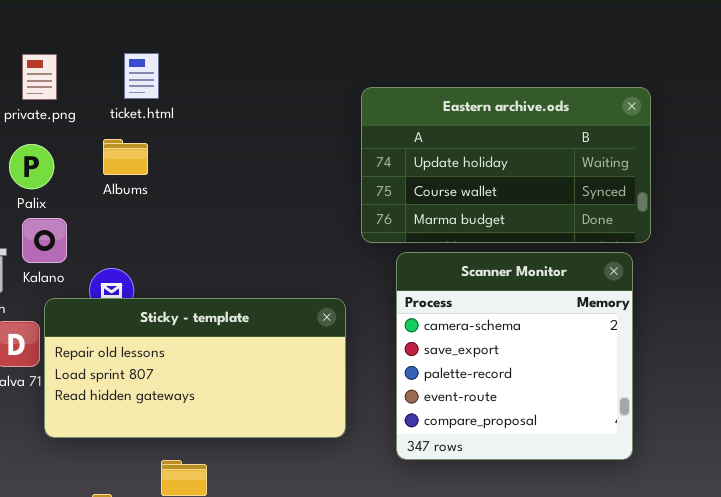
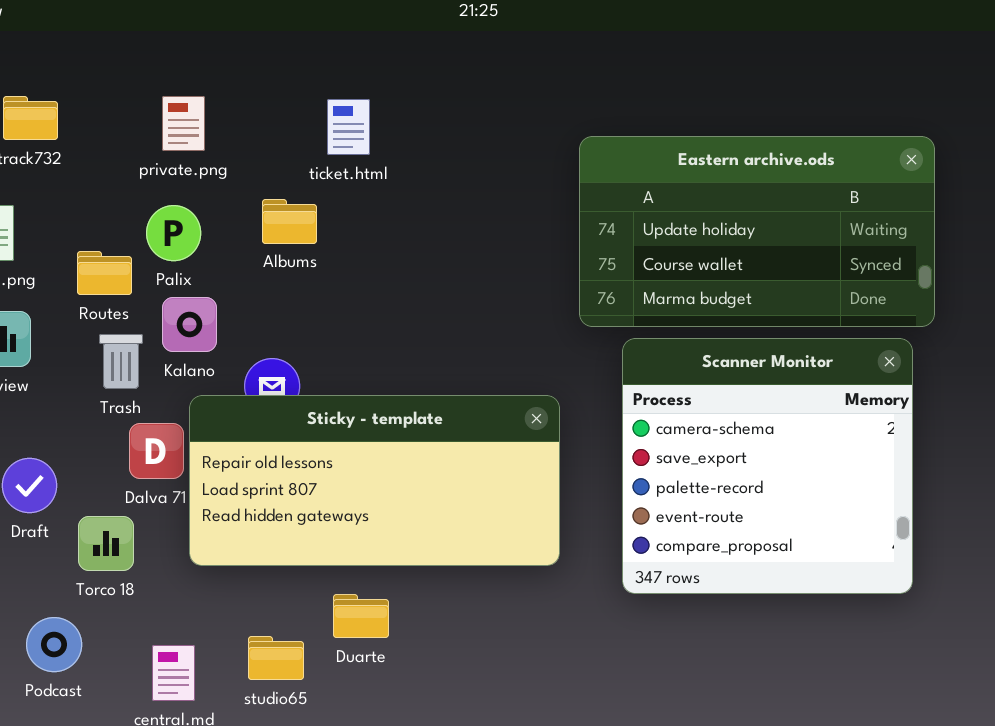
ticket.html: [124,53,159,99] -> [327,99,370,155], moved

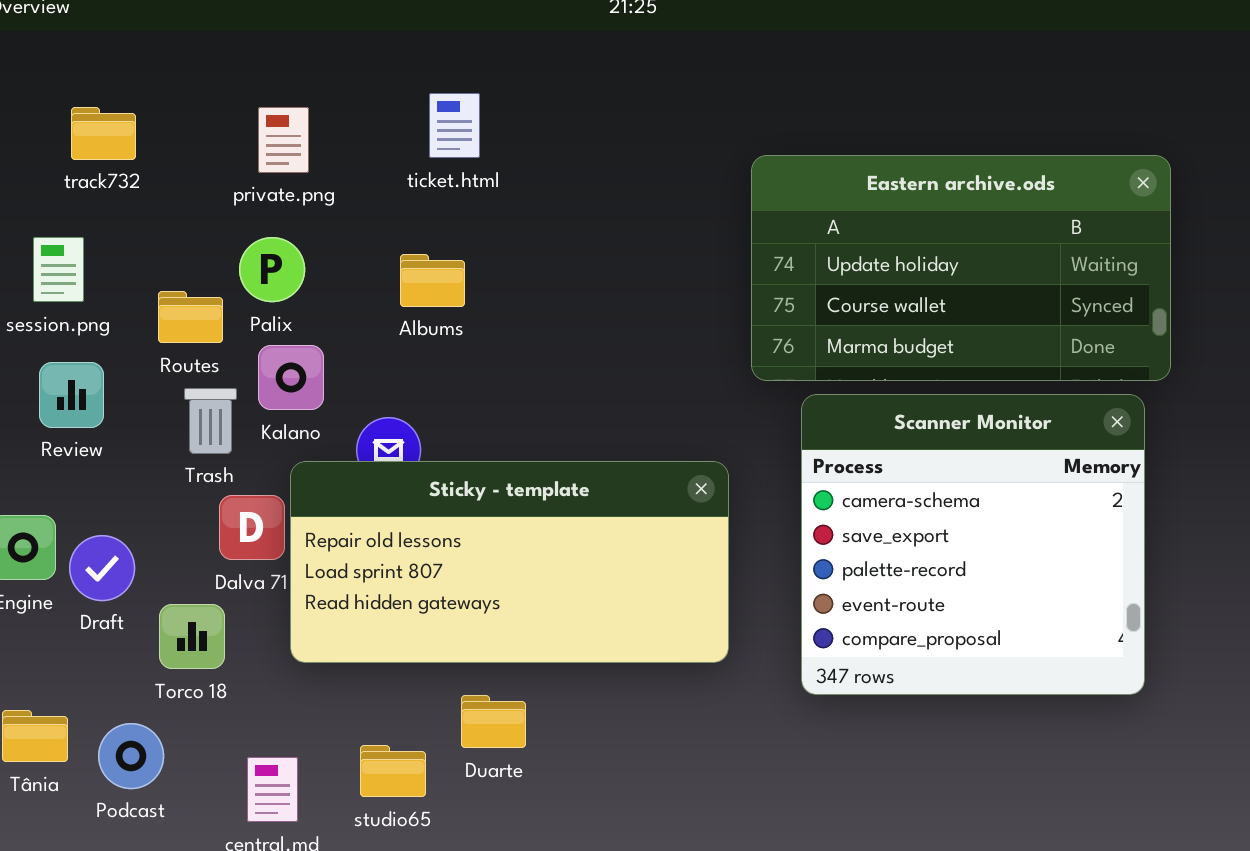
ticket.html: [327,99,370,155] -> [429,93,480,158], moved
Albums: [262,199,317,244] -> [400,254,465,307], moved

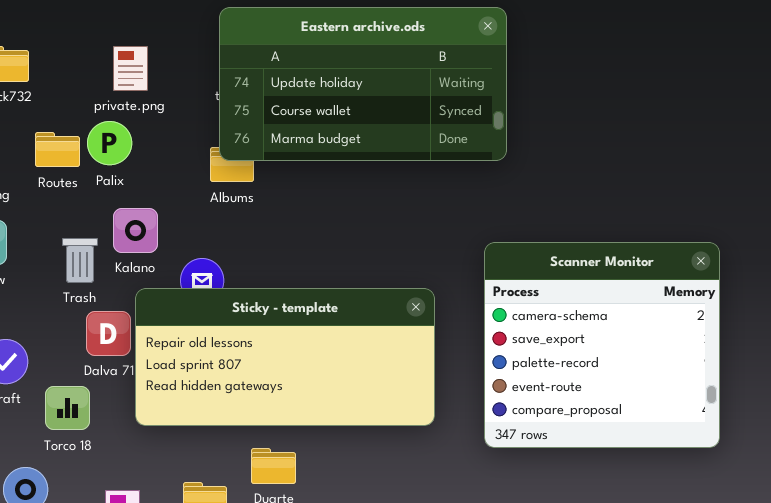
Eastern archive.ods: [751,155,1171,381] -> [219,7,507,161], moved
Palix: [239,237,305,302] -> [87,121,132,165], moved
Routes: [158,291,223,343] -> [35,132,80,167], moved

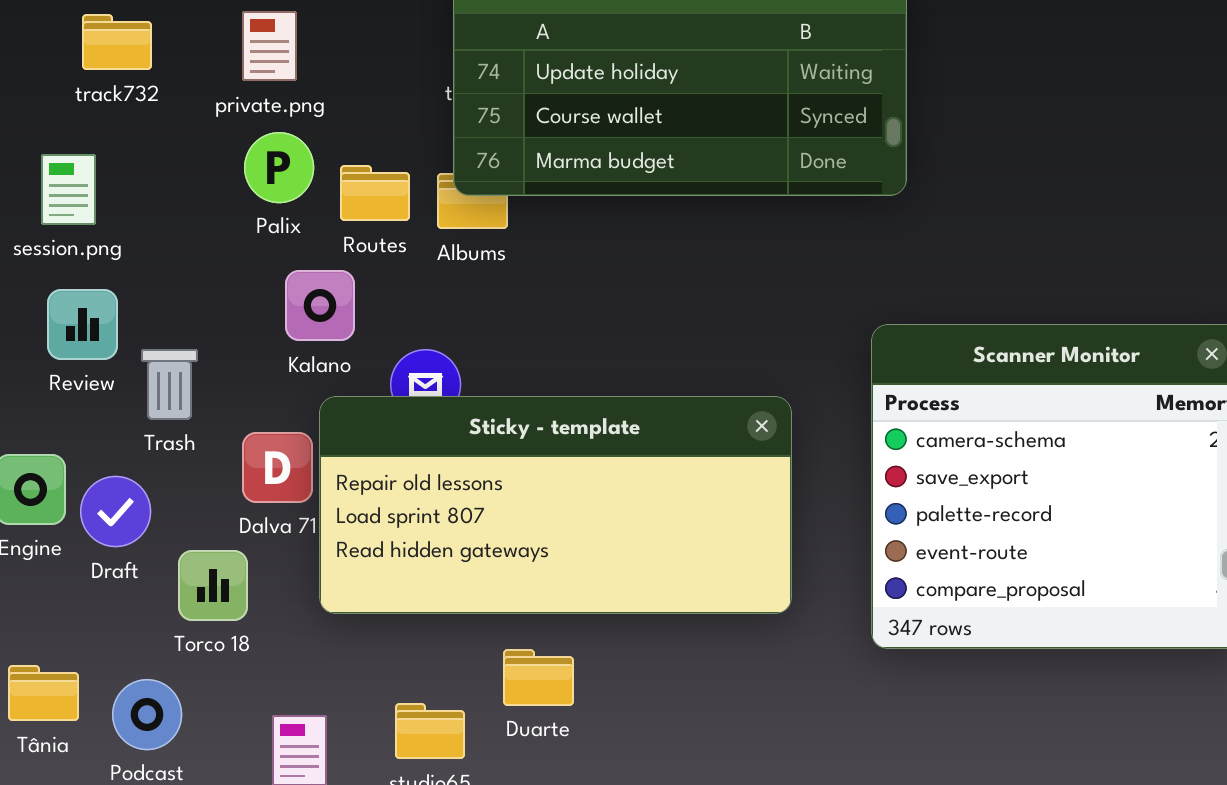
private.png: [113,46,148,91] -> [242,11,297,81], moved
Routes: [35,132,80,167] -> [340,165,410,221], moved
Trash: [62,238,98,283] -> [141,349,198,420], moved

